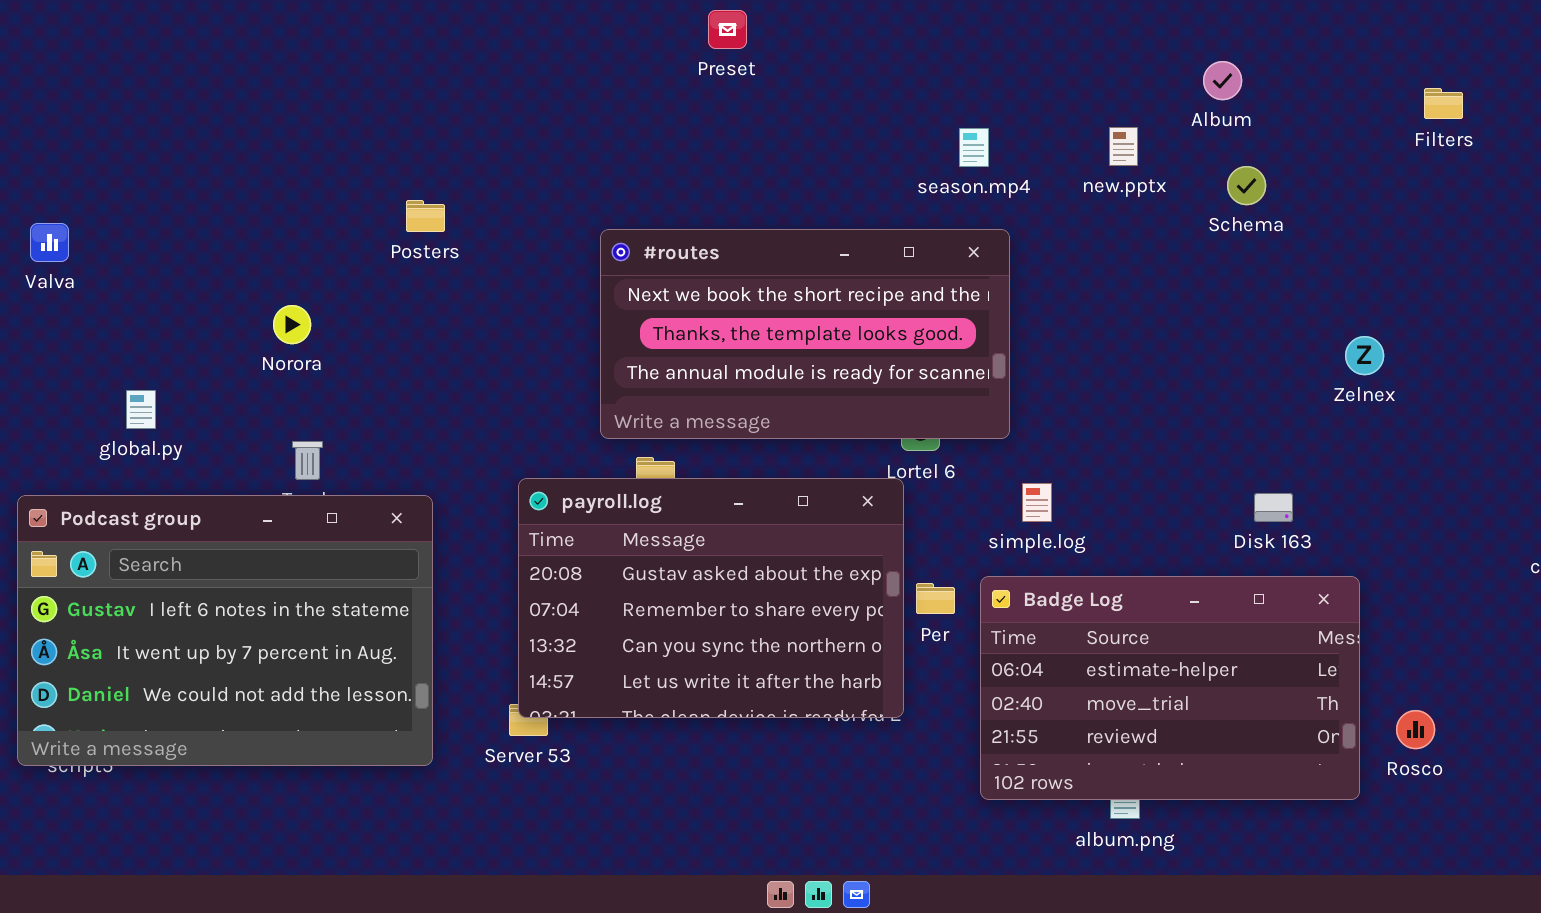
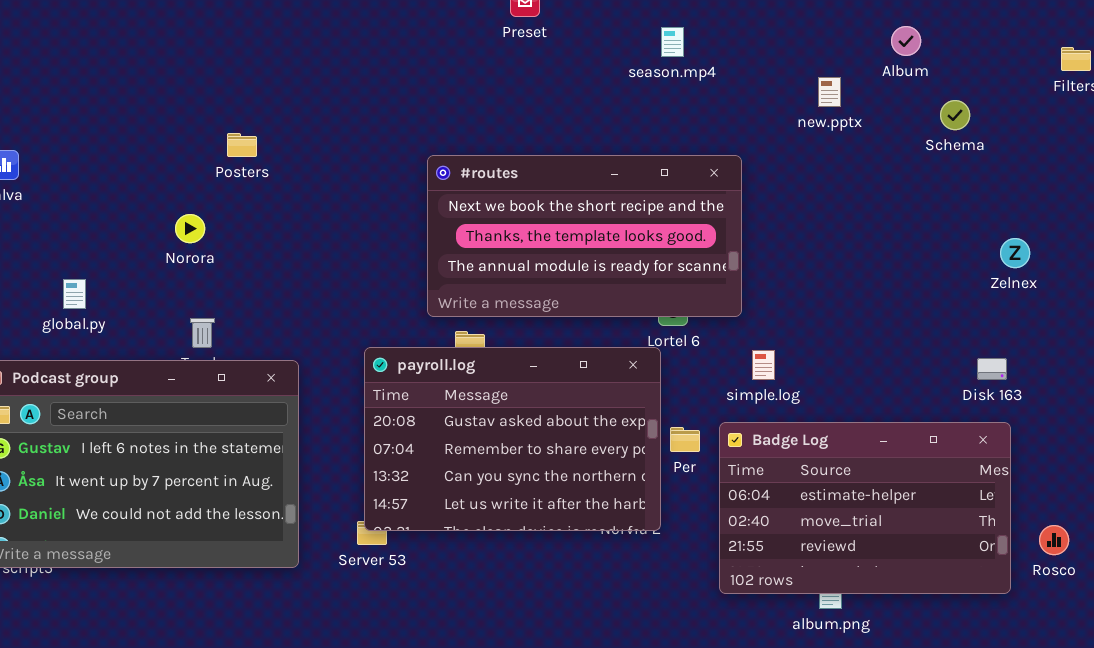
season.mp4: [959,128,989,167] -> [661,27,684,57], moved
Schema: [1227,166,1266,205] -> [940,100,970,130], moved
Posters: [406,200,445,232] -> [227,133,257,157], moved
Disk 163: [1254,493,1293,522] -> [977,358,1007,380], moved

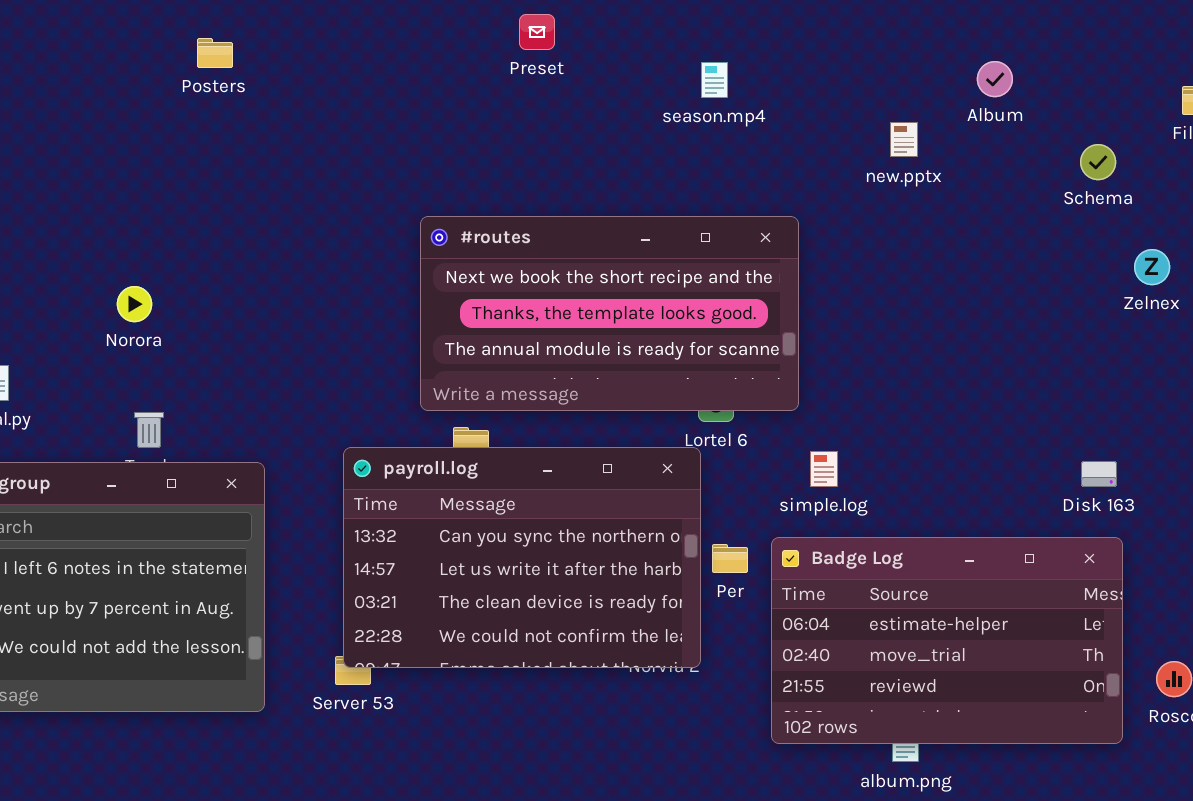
Schema: [940,100,970,130] -> [1080,144,1116,180], moved
Posters: [227,133,257,157] -> [197,38,233,68], moved
Zelnex: [1000,238,1030,268] -> [1134,249,1170,285], moved
payroll.log: [364,347,661,531] -> [343,447,701,668], scrolled down 2 rows

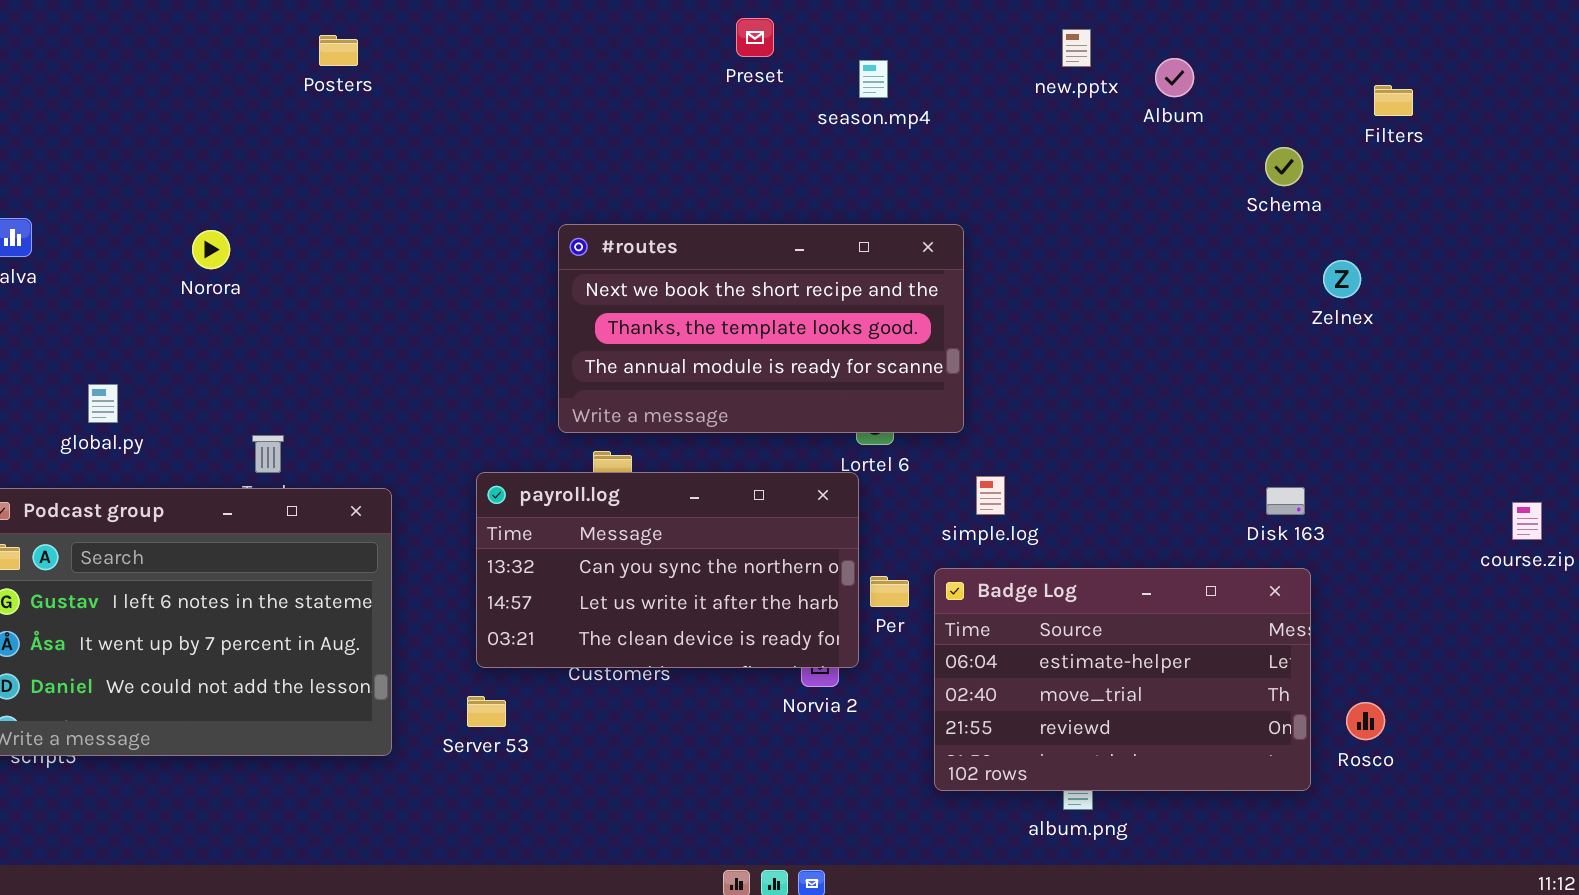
Preset: [519,14,555,50] -> [736,18,774,57], moved
new.pptx: [890,122,918,157] -> [1062,29,1091,67], moved
Norora: [117,286,152,322] -> [192,230,230,269], moved
payroll.log: [343,447,701,668] -> [476,472,859,668], resized

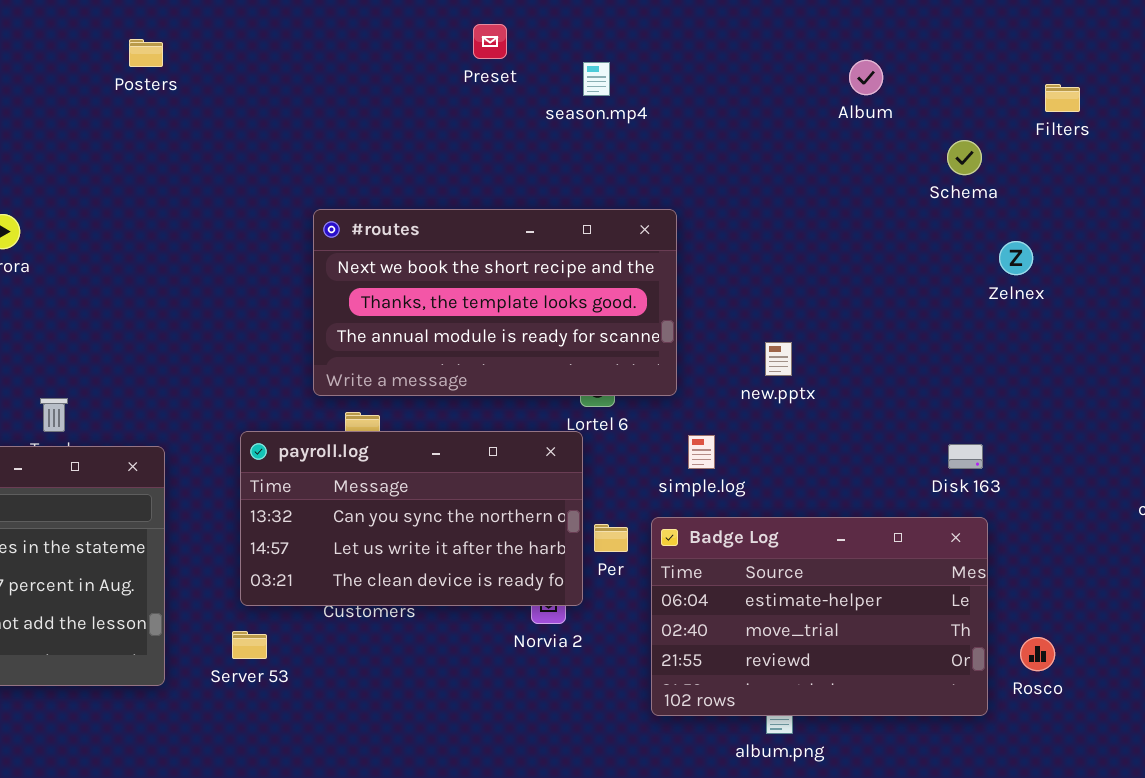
new.pptx: [1062,29,1091,67] -> [765,342,792,376], moved
Posters: [319,35,358,66] -> [129,39,163,67], moved

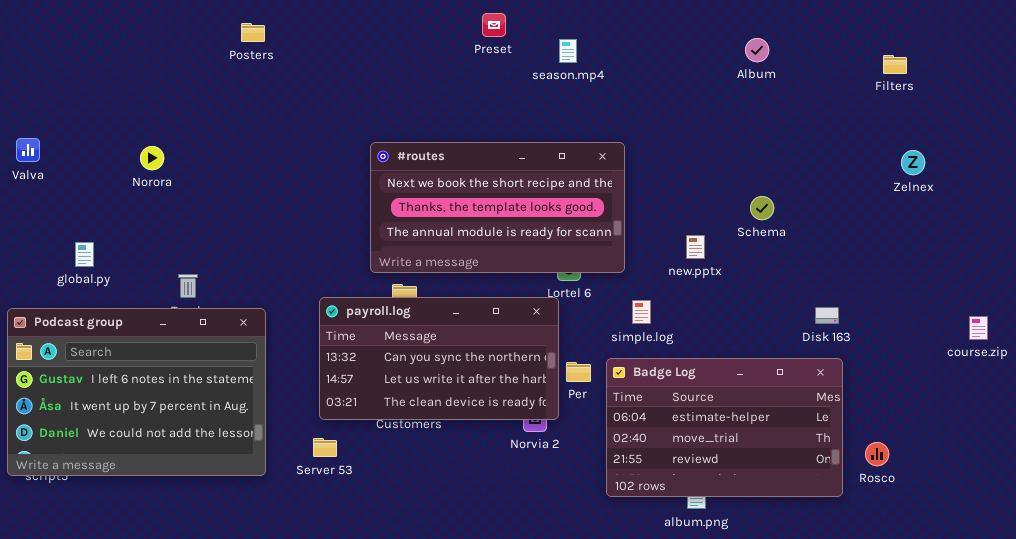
Schema: [947,140,982,175] -> [750,196,774,220], moved
Zelnex: [999,241,1033,275] -> [901,150,925,175], moved

